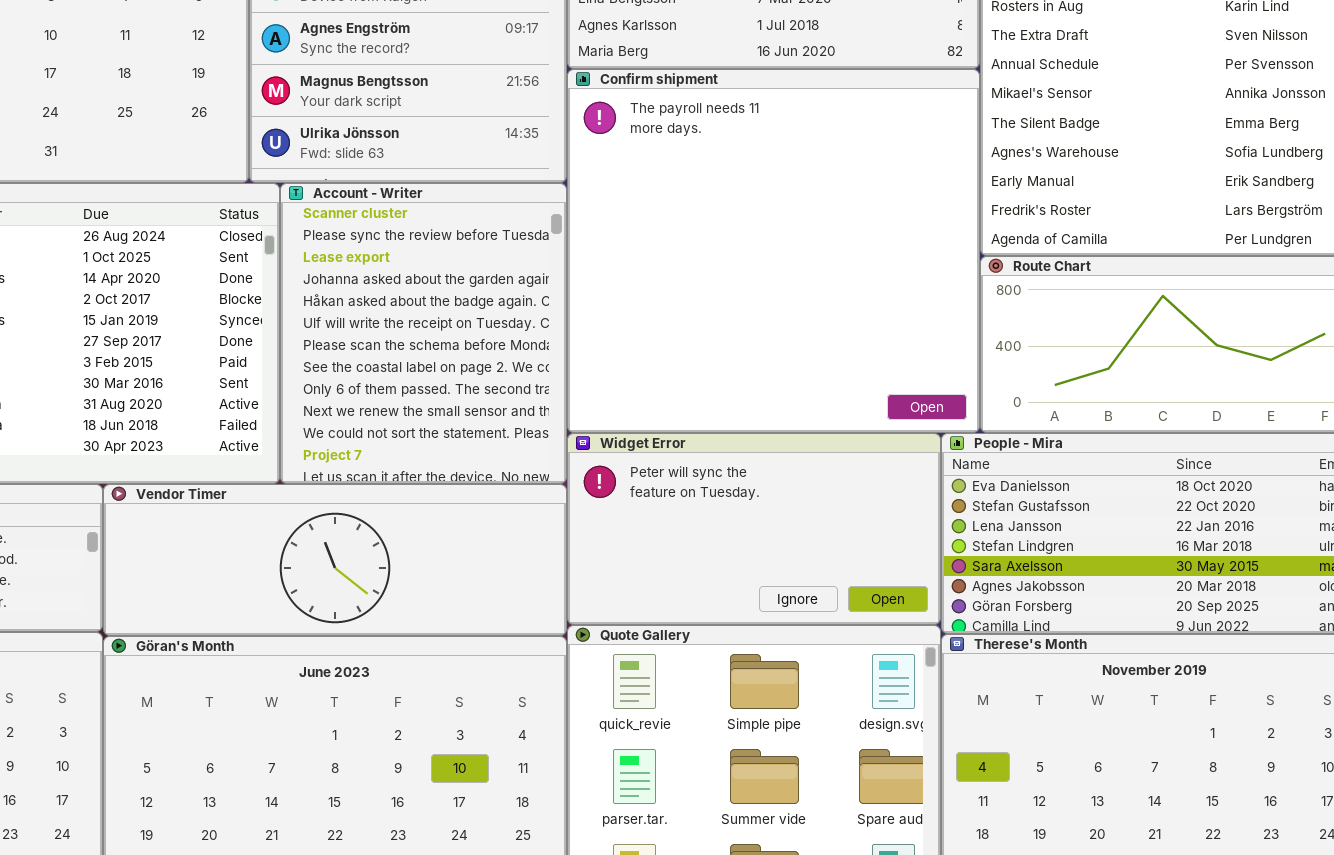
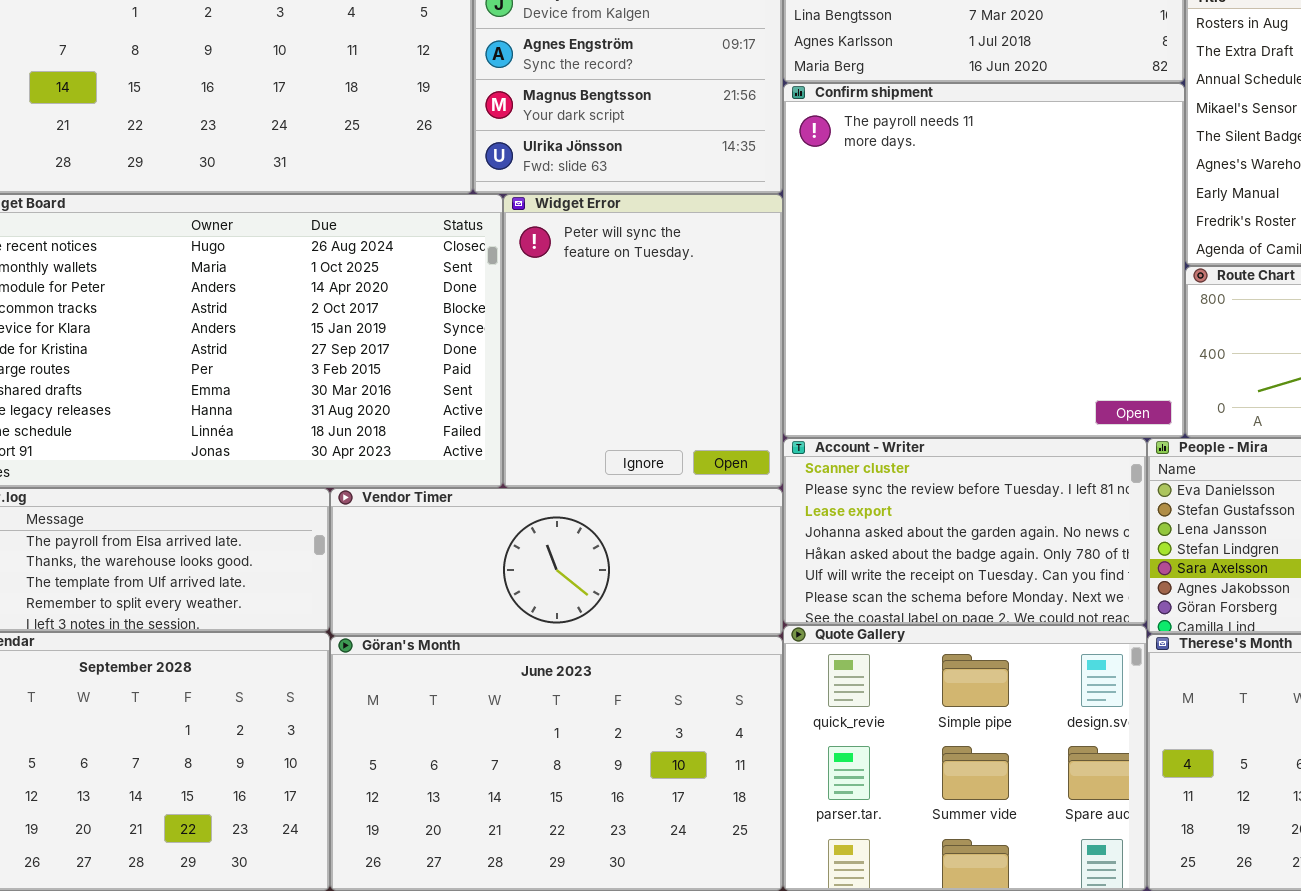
Account - Writer: [280,183,567,484] -> [783,438,1147,625], moved, resized
Widget Error: [567,433,941,625] -> [503,194,783,488], moved, resized

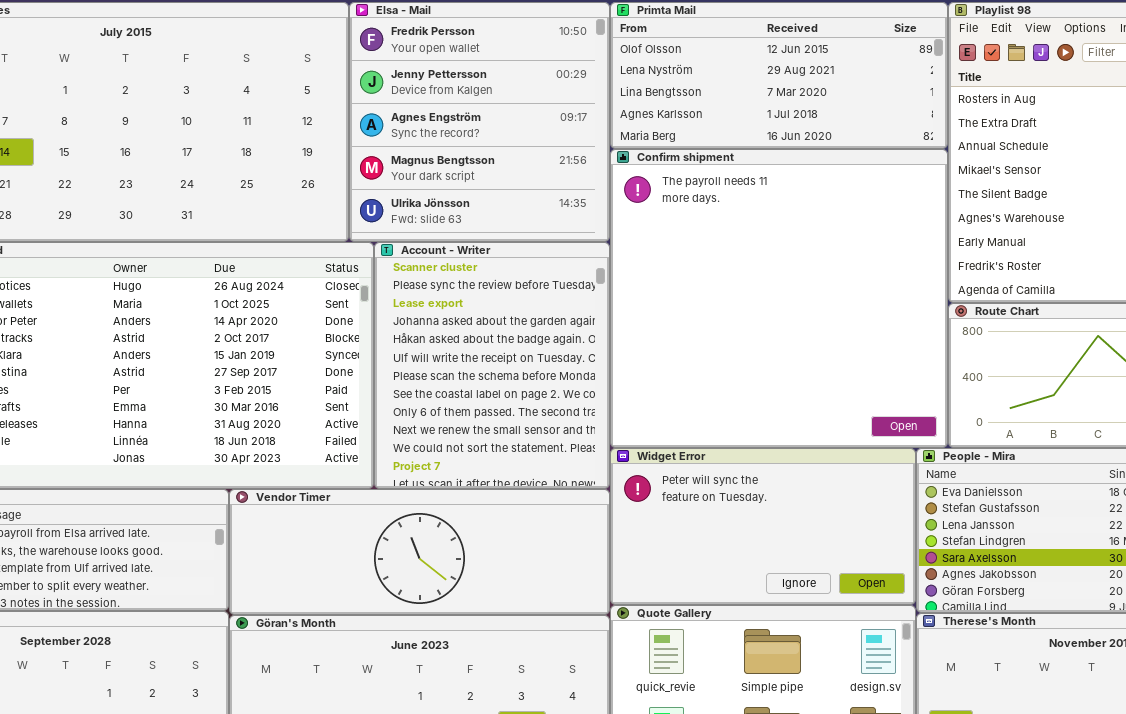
Widget Error: [503,194,783,488] -> [610,448,916,605], moved, resized
Account - Writer: [783,438,1147,625] -> [374,242,610,489], moved, resized

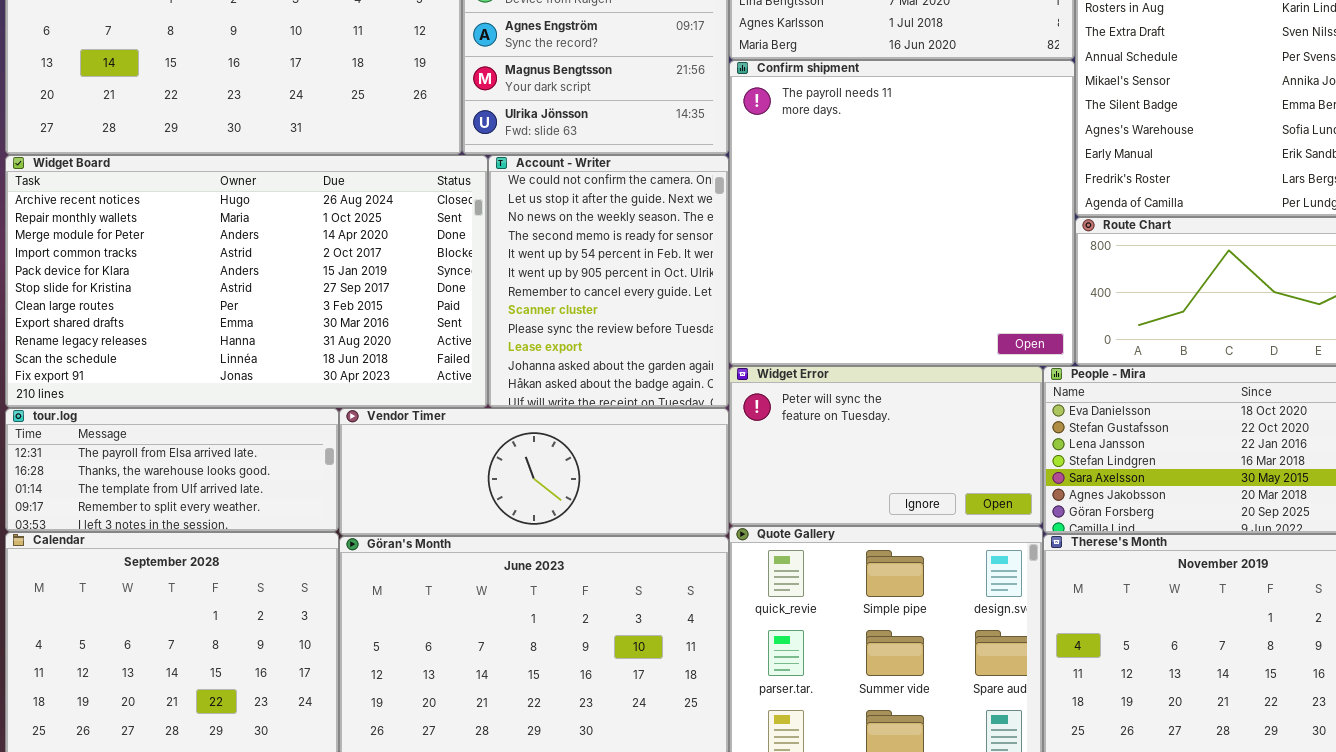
Account - Writer: [374,242,610,489] -> [488,155,729,408], scrolled up 7 rows

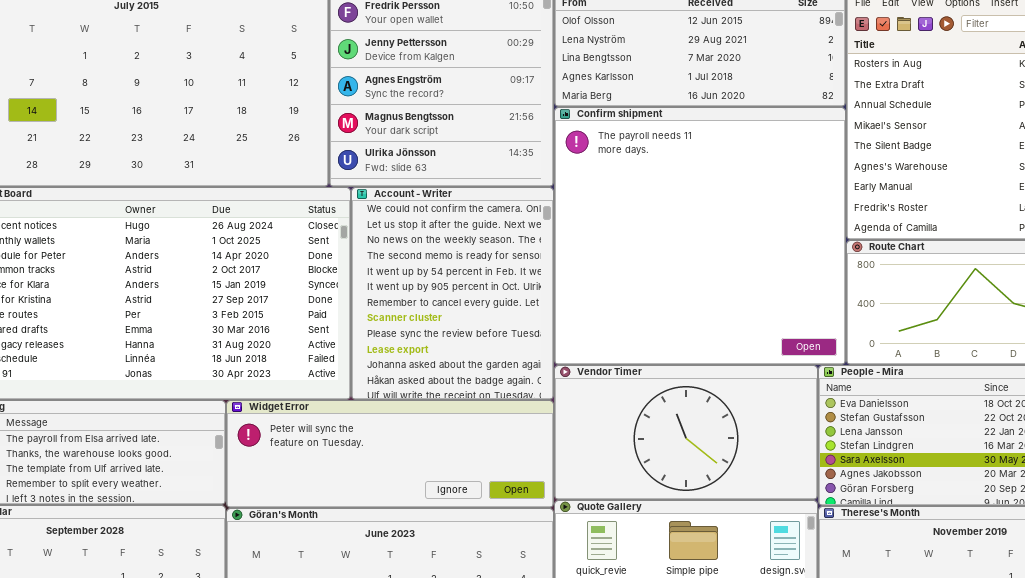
Widget Error: [729,366,1043,526] -> [226,400,554,508], moved, resized
Vendor Timer: [339,408,729,536] -> [554,365,818,500], moved, resized

